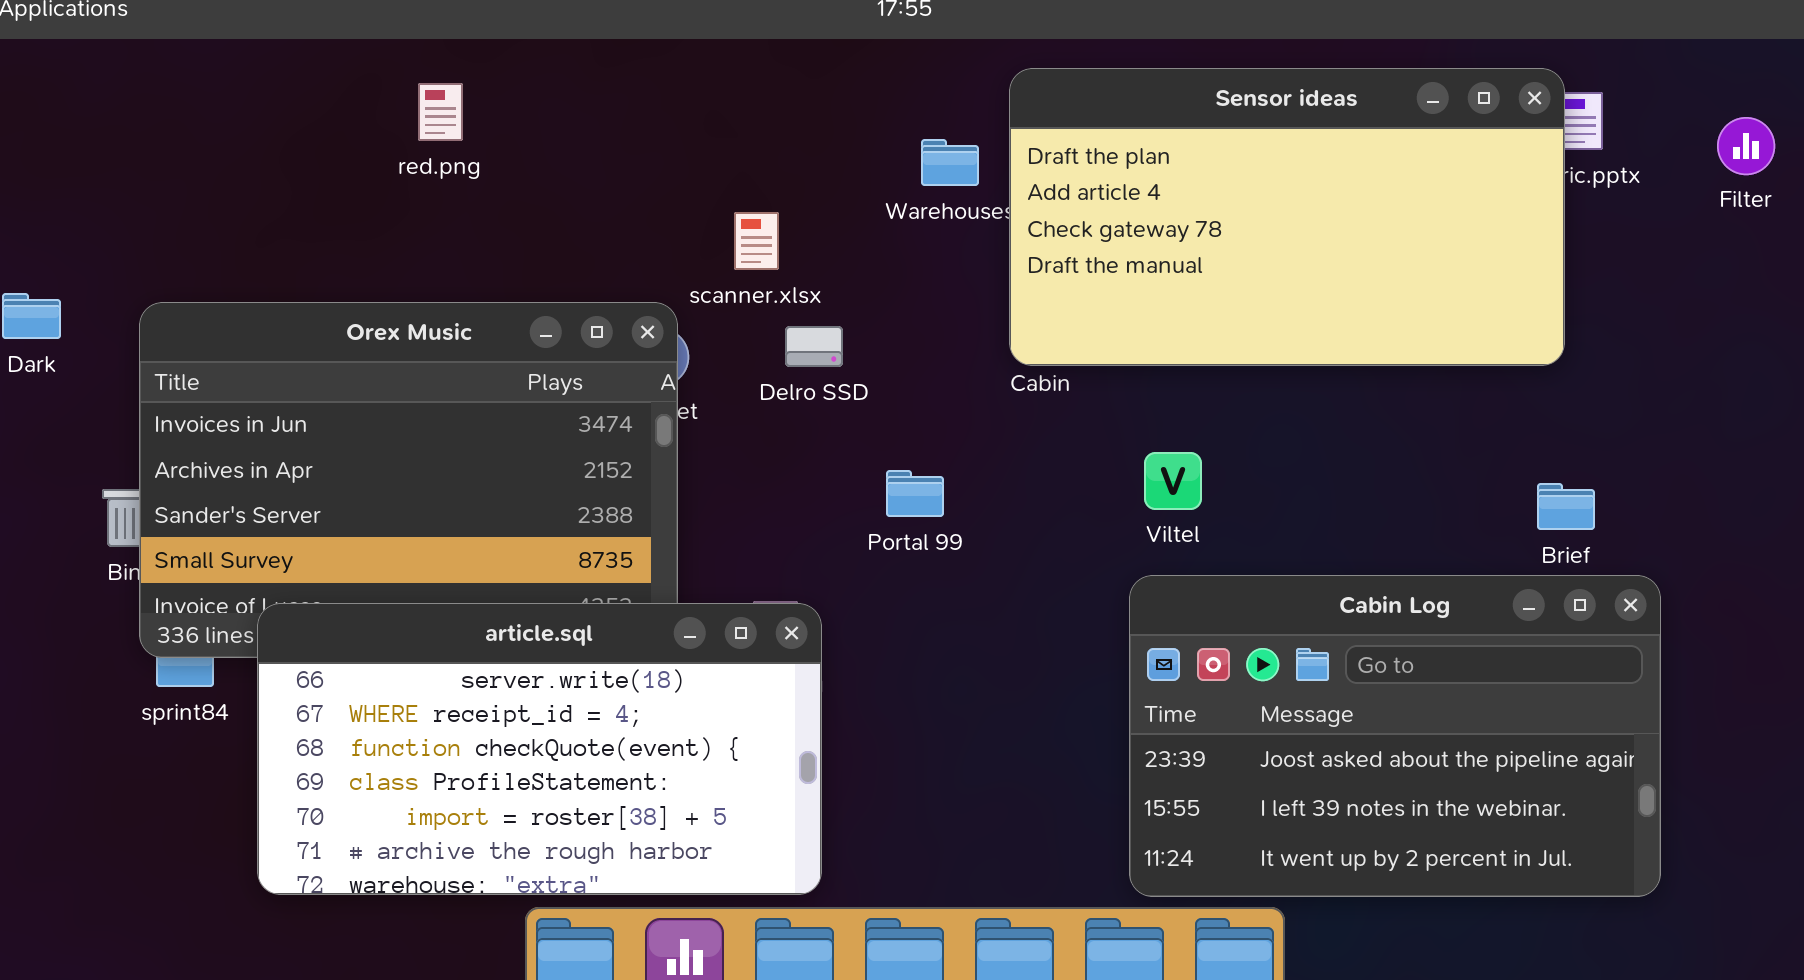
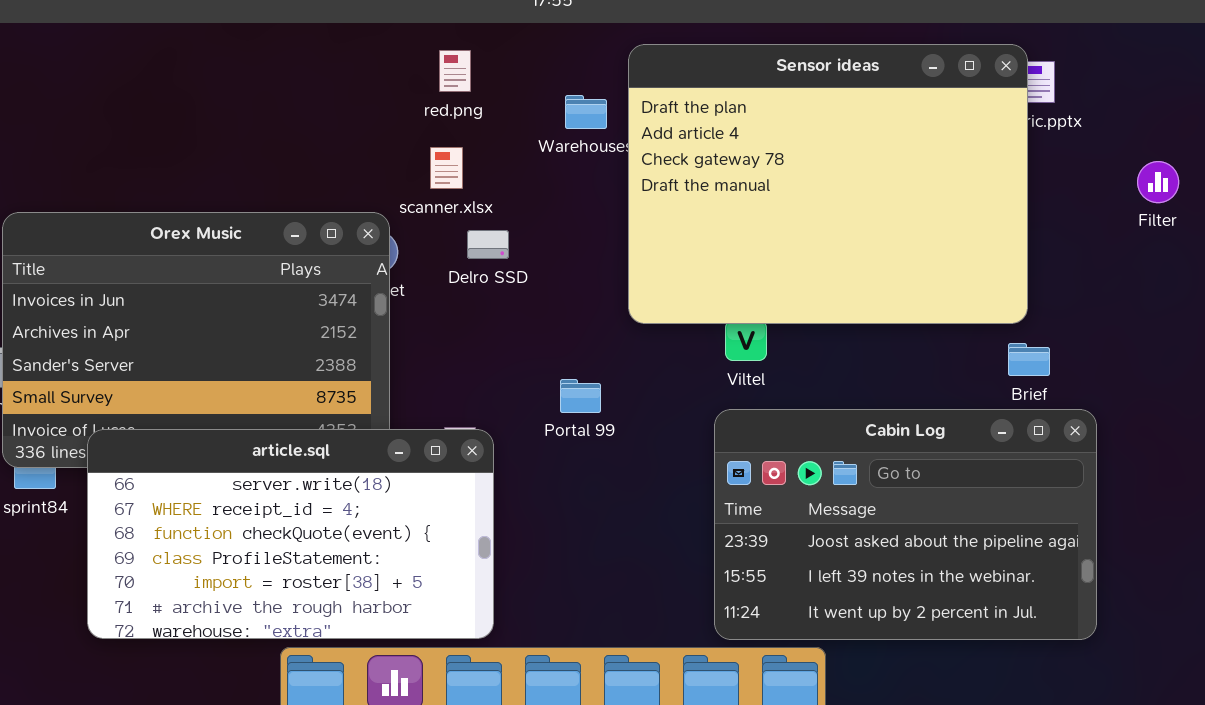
Sensor ideas: [1009,68,1565,366] -> [628,44,1028,324], resized
red.png: [418,83,463,141] -> [439,50,471,92], moved
Filter: [1717,117,1775,175] -> [1137,161,1179,203], moved
Portal 99: [886,470,944,517] -> [560,379,601,413], moved

